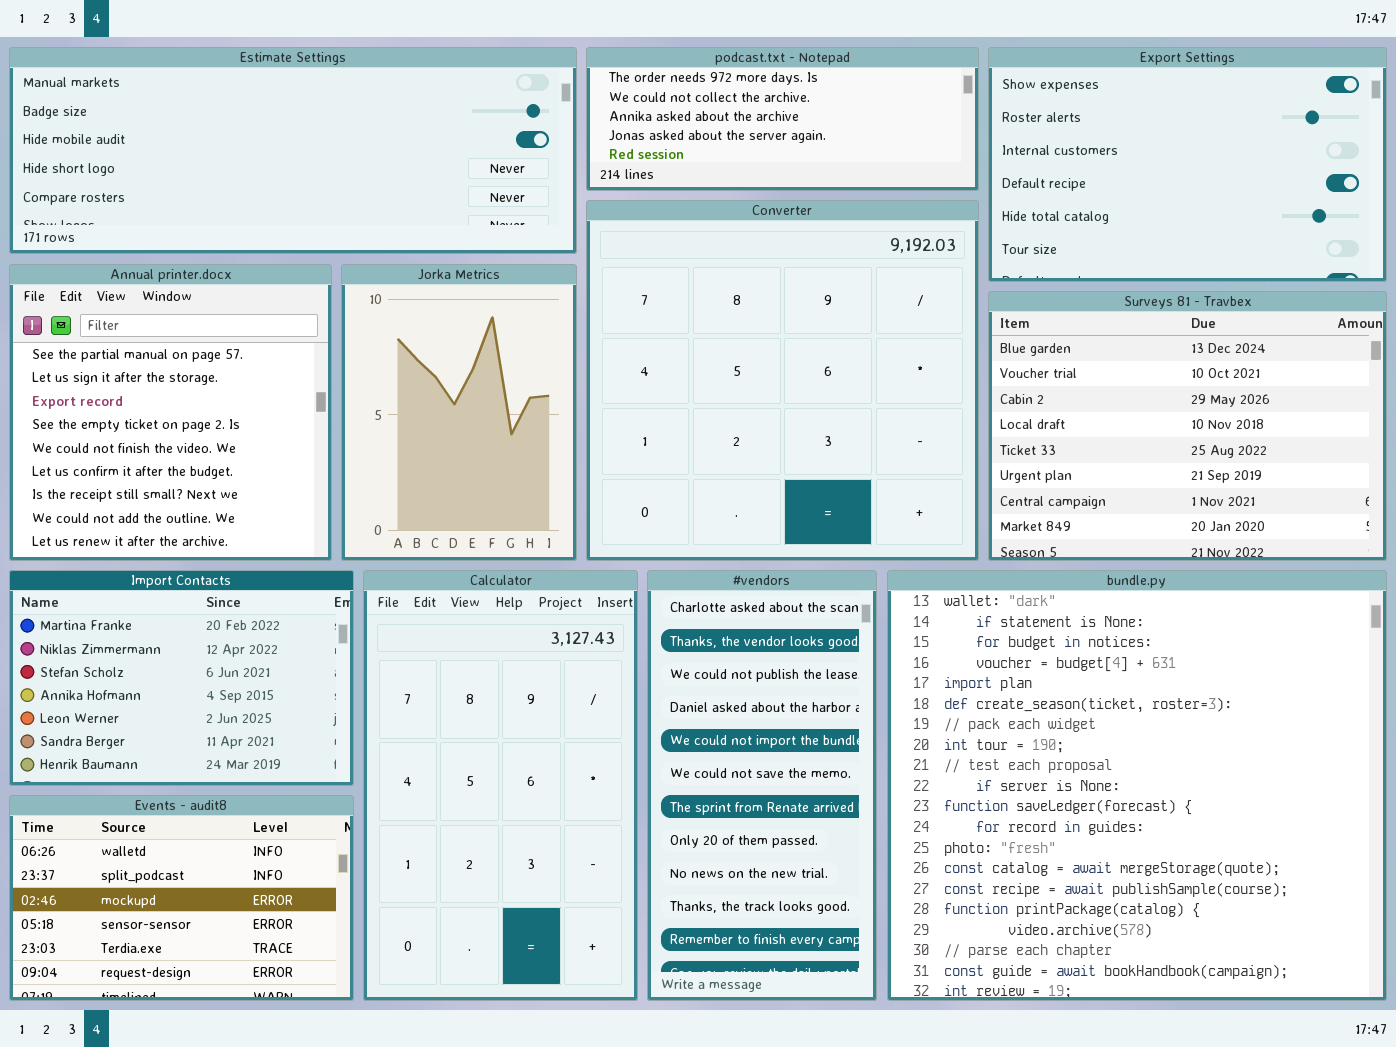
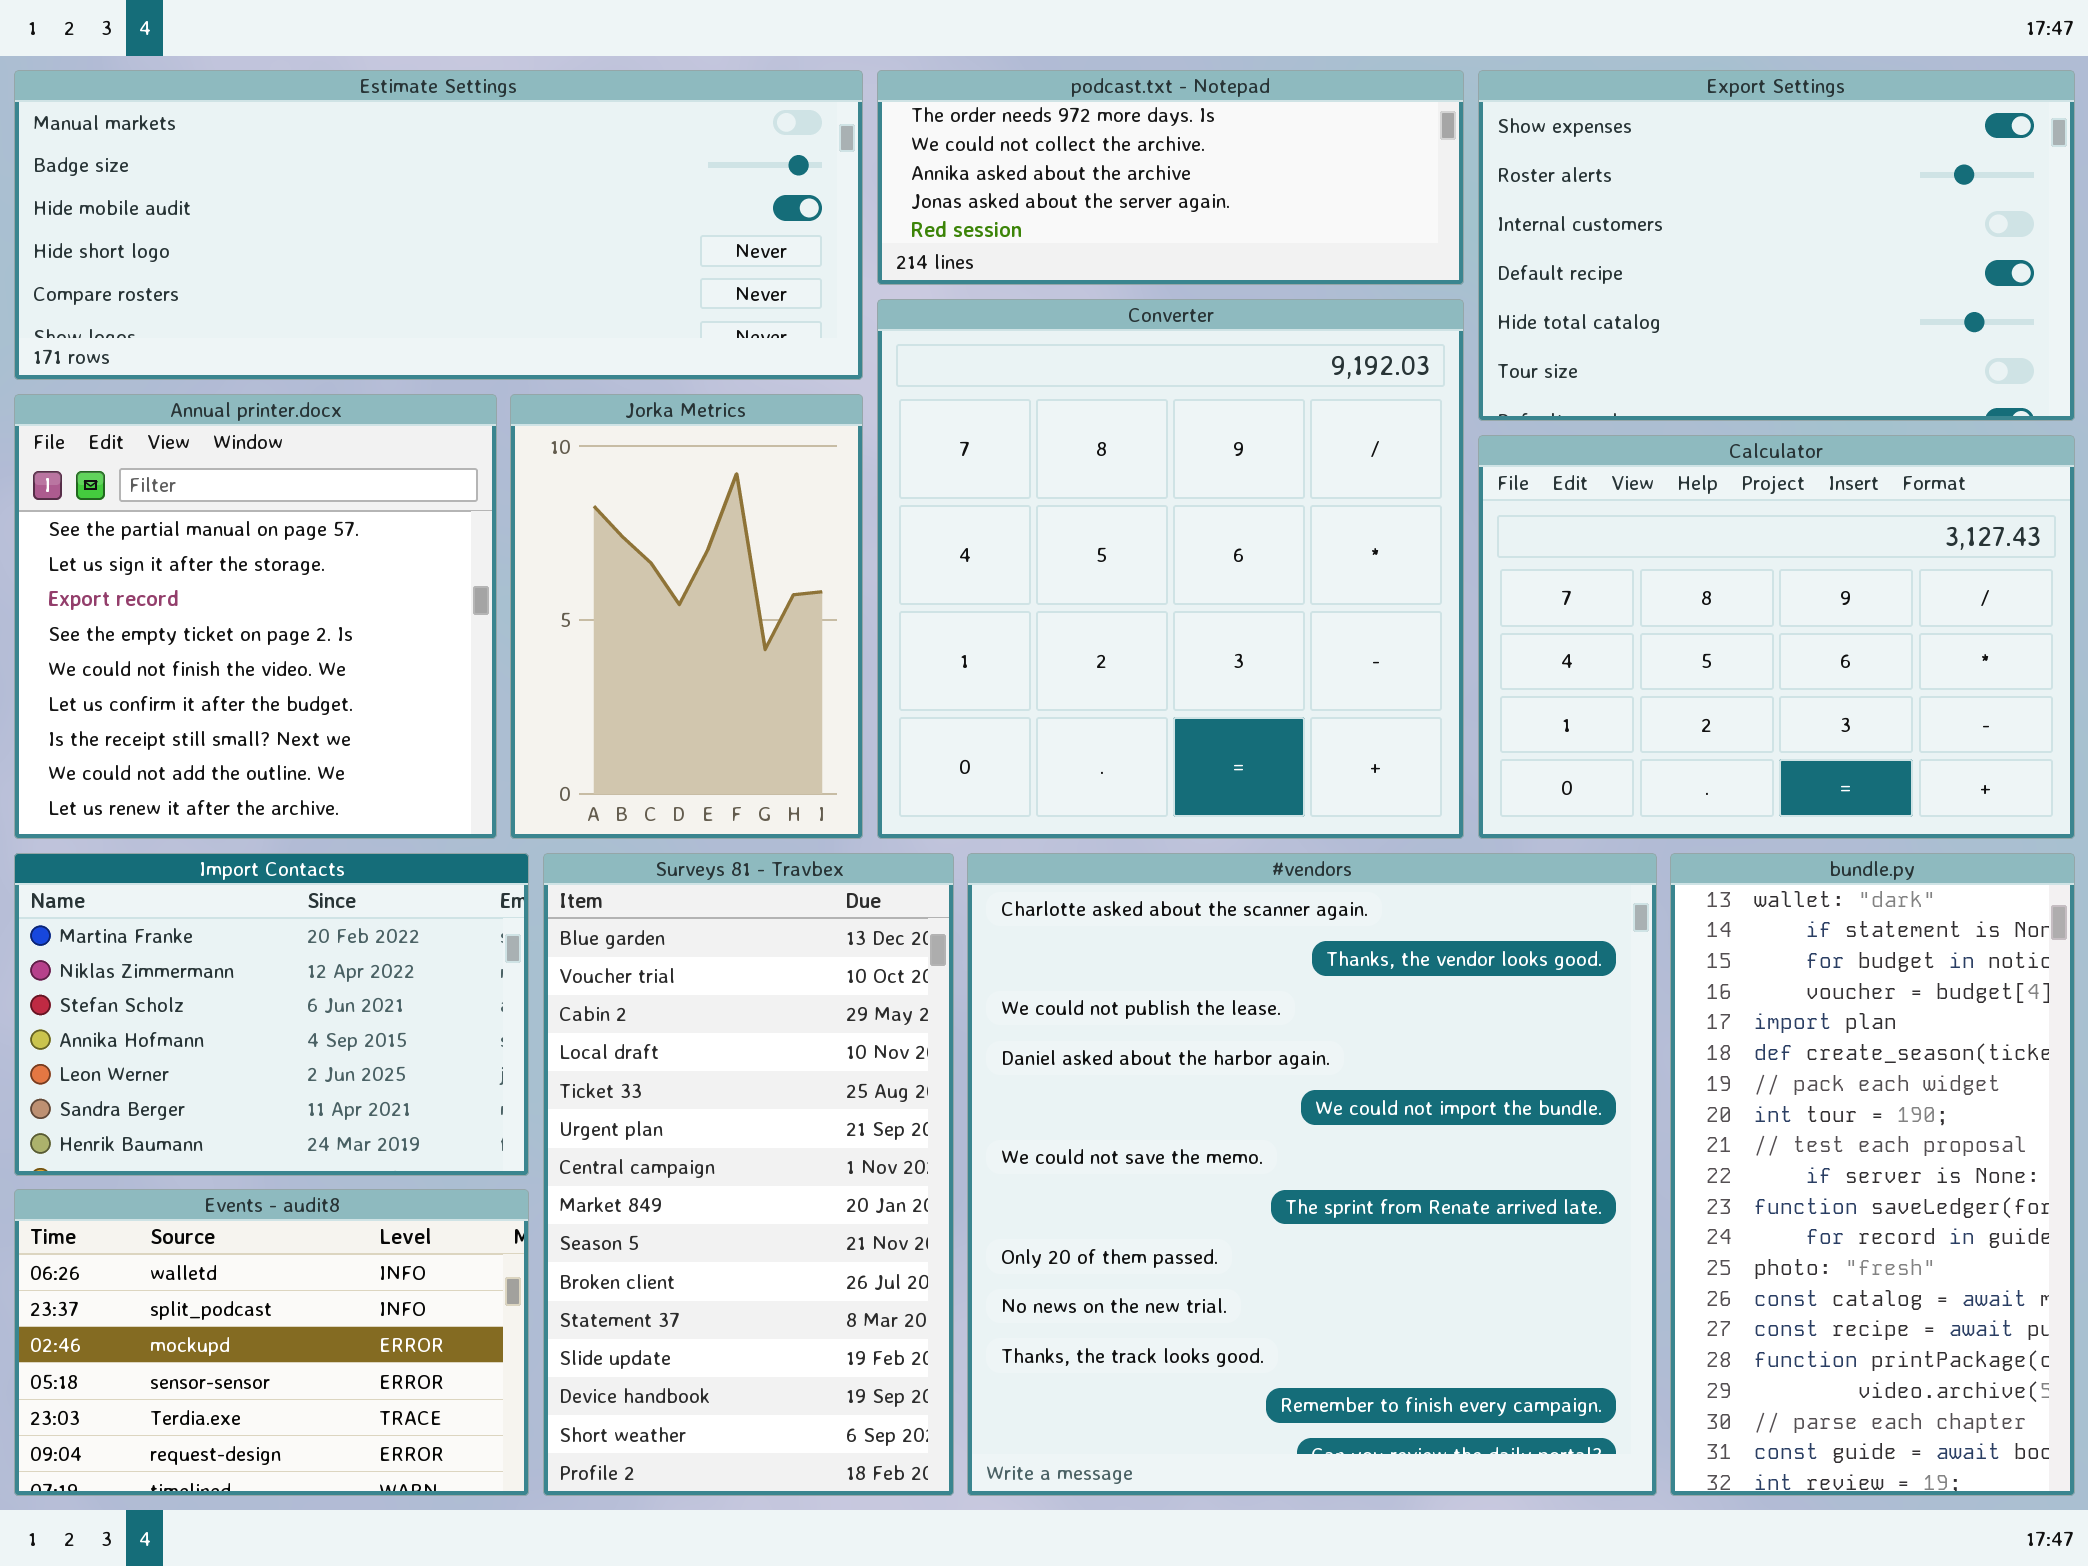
Surveys 81 - Travbex: [988,291,1387,561] -> [543,853,954,1496], moved, resized
Calculator: [363,570,638,1001] -> [1478,435,2075,839], moved, resized
#vendors: [647,570,877,1001] -> [967,853,1657,1496], resized
bundle.py: [887,570,1387,1001] -> [1670,853,2075,1496], resized

